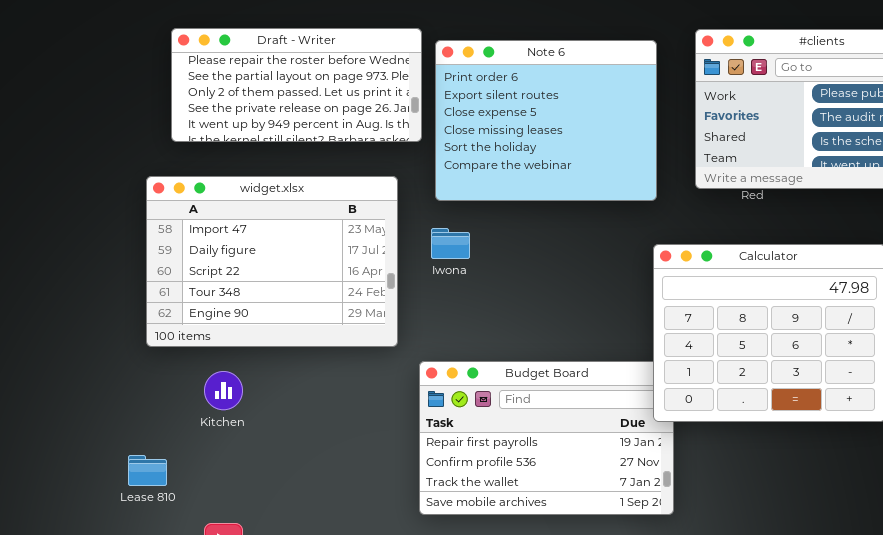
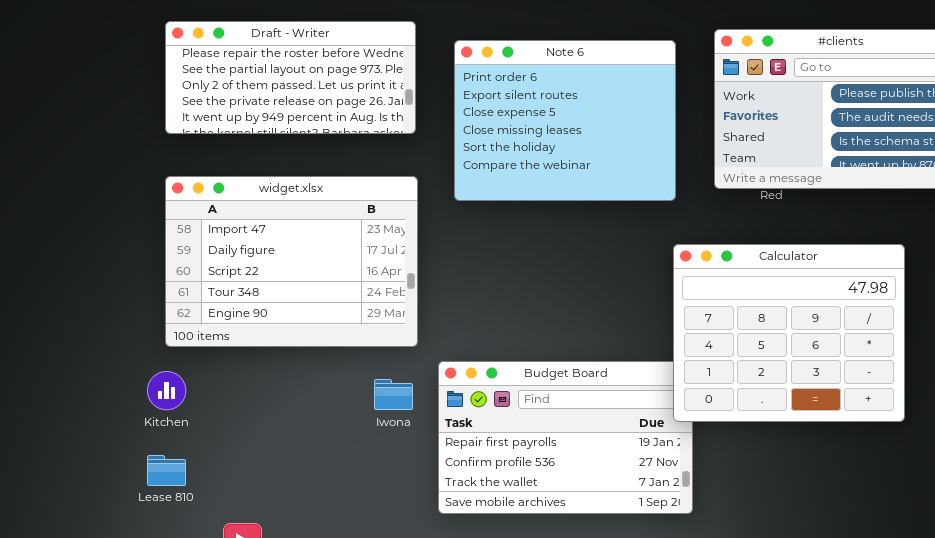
Draft - Writer: [171,28,422,142] -> [165,21,416,134], moved
Iwona: [431,228,470,259] -> [374,379,413,410], moved
Kitchen: [204,371,243,410] -> [147,371,186,410], moved

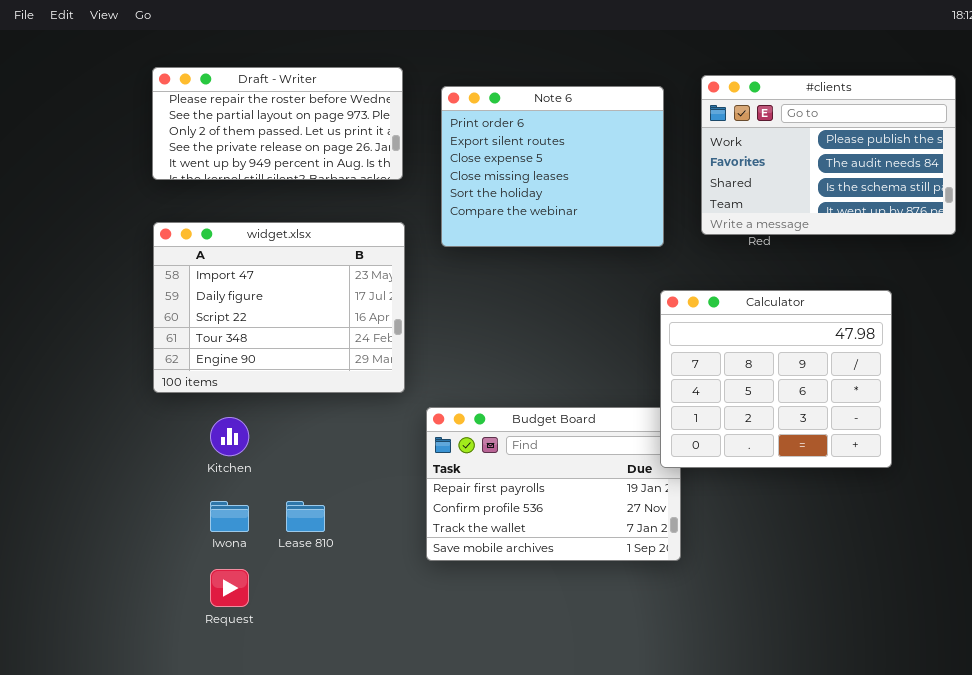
Kitchen: [147,371,186,410] -> [210,417,249,456], moved
Iwona: [374,379,413,410] -> [210,501,249,532], moved
Lease 810: [147,455,186,486] -> [286,501,325,532], moved

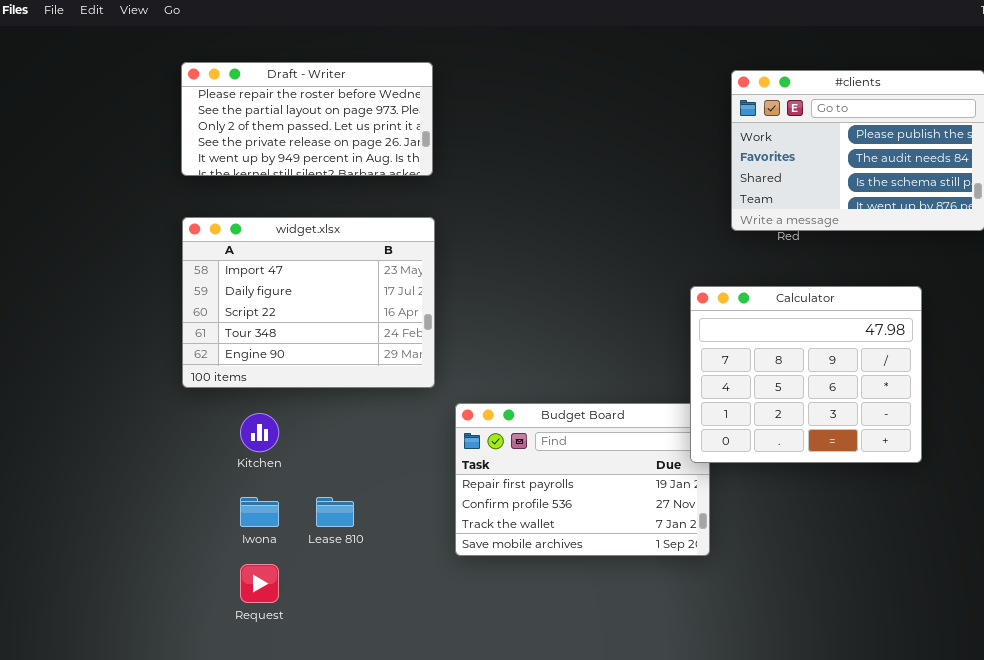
Note 6: [441,86,664,247] -> none, closed

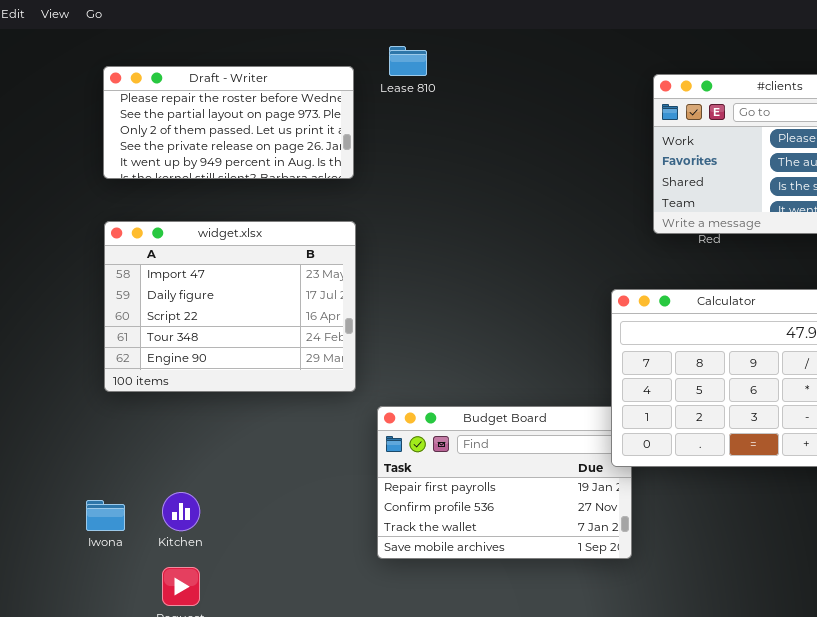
Kitchen: [240,413,279,452] -> [162,492,200,531], moved
Iwona: [240,497,279,527] -> [86,500,125,531], moved
Lease 810: [316,497,354,527] -> [389,46,427,76], moved

